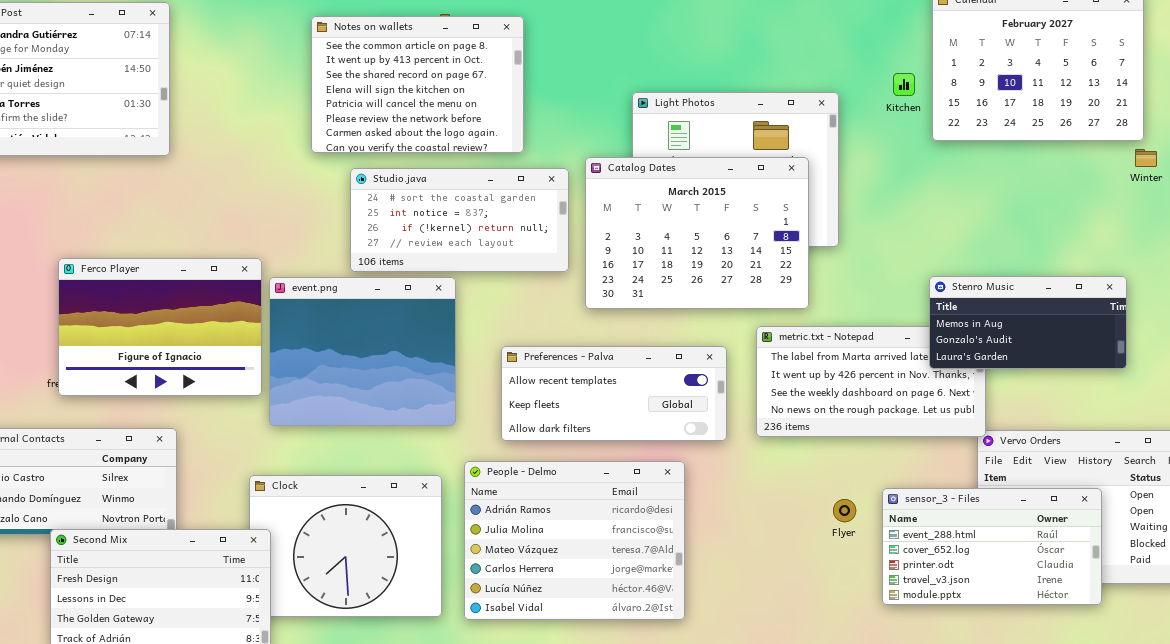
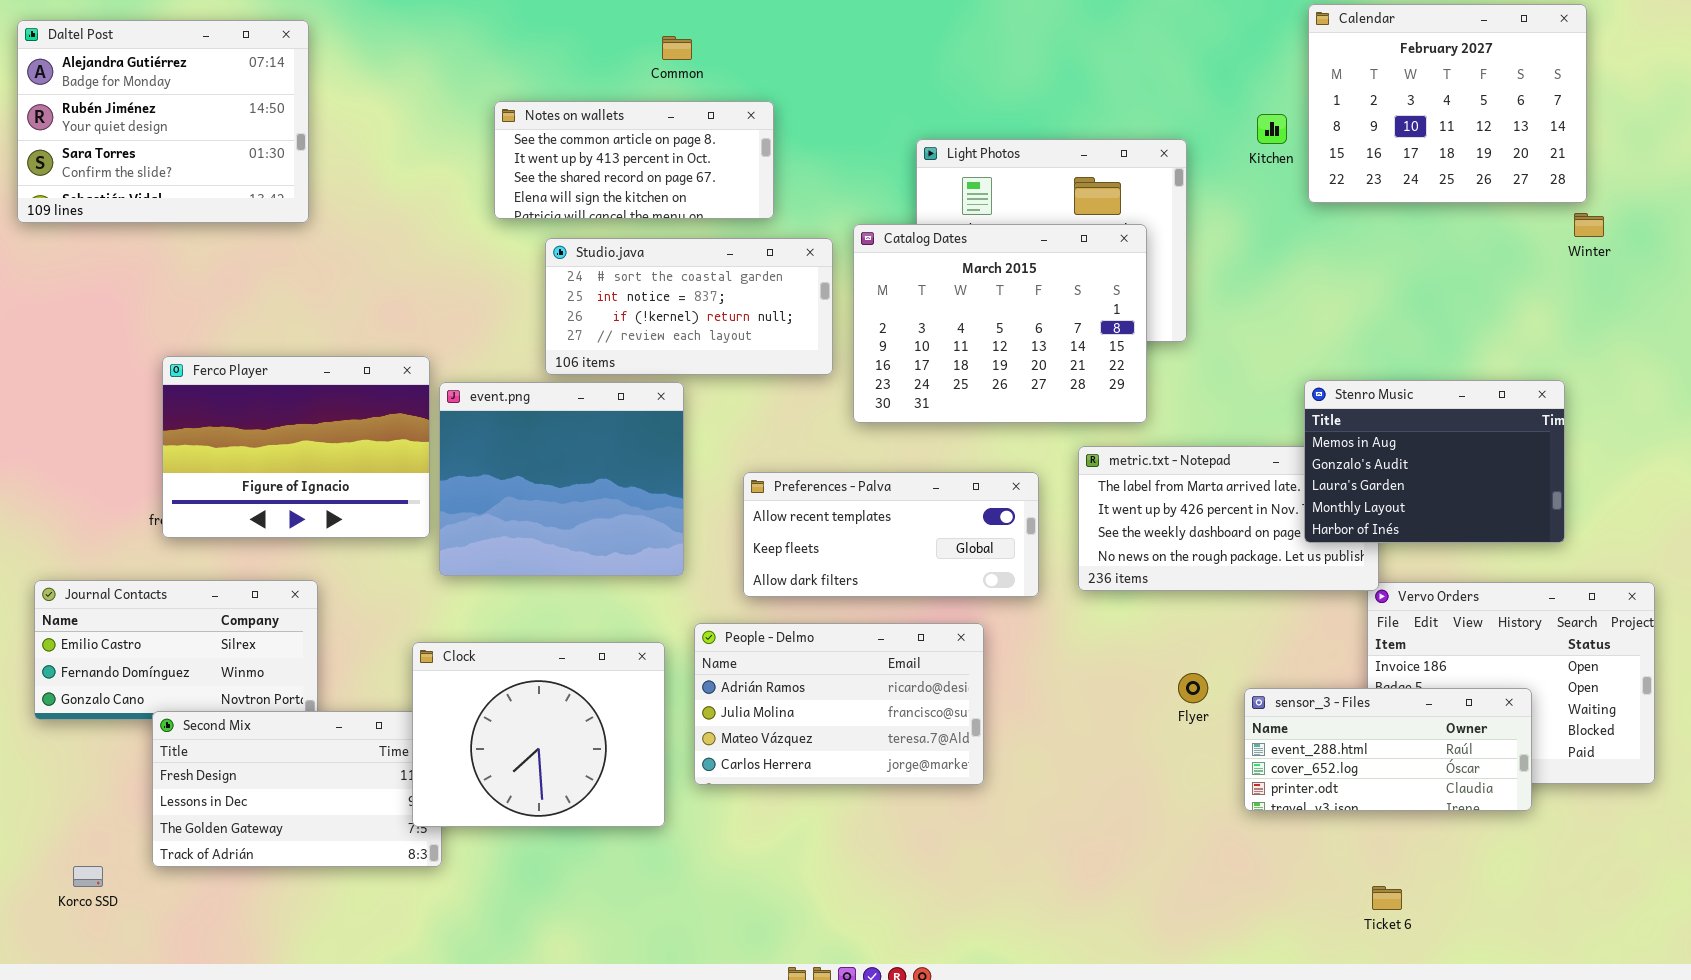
Notes on wallets: [311,16,524,153] -> [494,101,774,219], resized
Stenro Music: [929,276,1127,369] -> [1304,380,1565,543], resized
People - Delmo: [464,461,685,620] -> [694,623,984,785], resized
Clock: [249,475,442,617] -> [412,642,665,827], raised
sensor_3 - Files: [882,488,1102,605] -> [1244,688,1532,811], resized

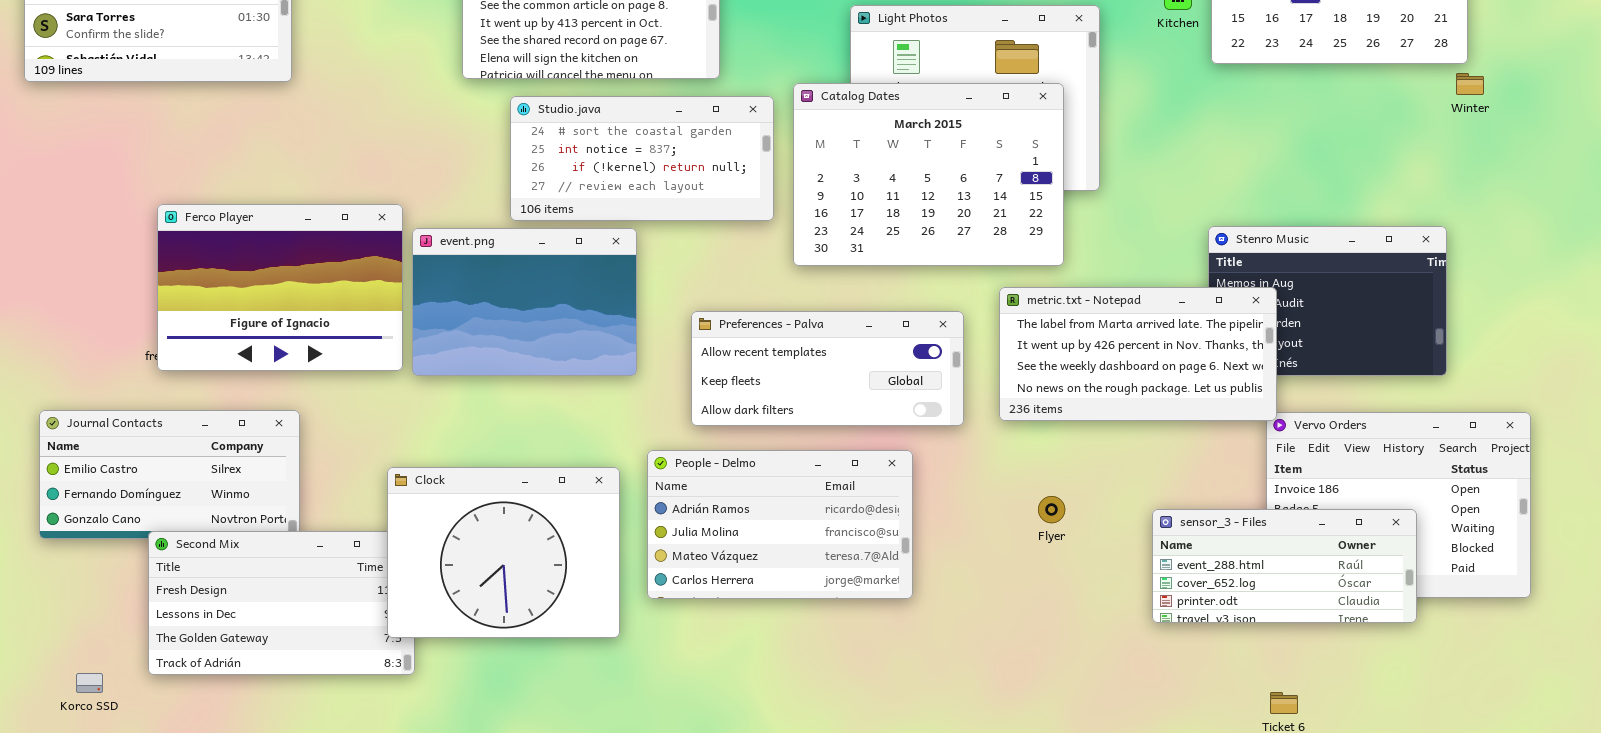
event.png: [439,382,684,576] -> [412,228,637,376], resized
metric.txt - Notepad: [1078,446,1379,591] -> [999,287,1277,421], raised
Flyer: [1178,673,1208,703] -> [1038,496,1065,523], moved

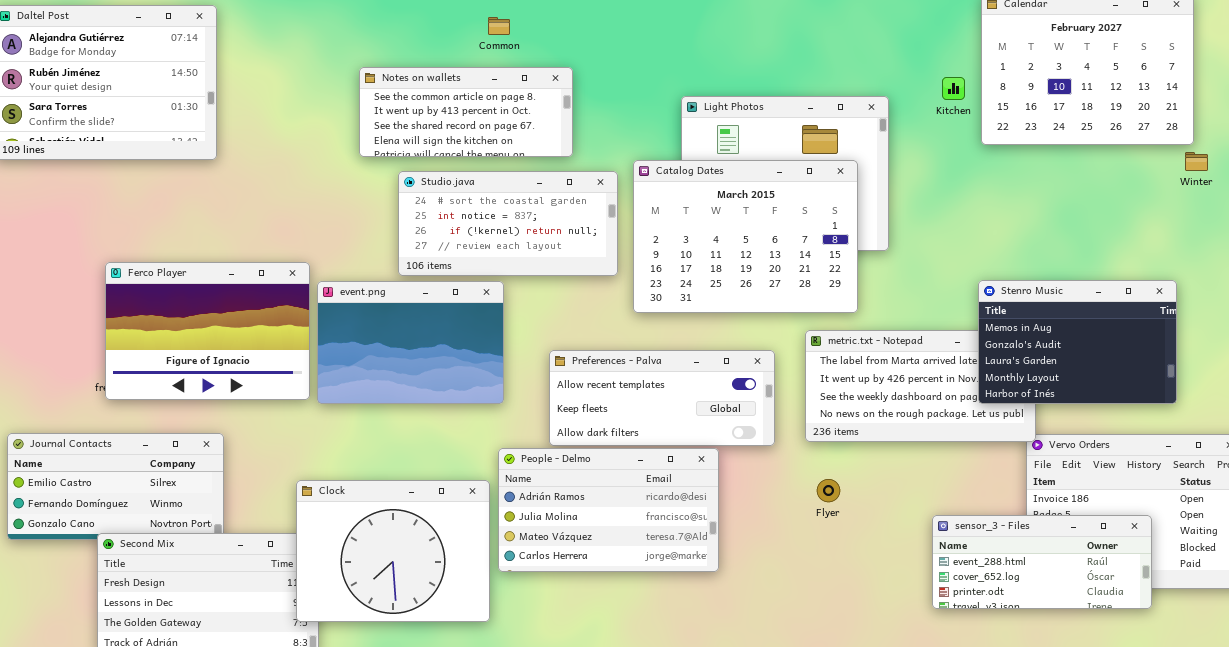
Stenro Music: [1208,226,1447,376] -> [978,280,1177,404], raised
People - Delmo: [647,450,913,599] -> [498,448,719,572], moved
Flyer: [1038,496,1065,523] -> [817,479,840,502], moved

